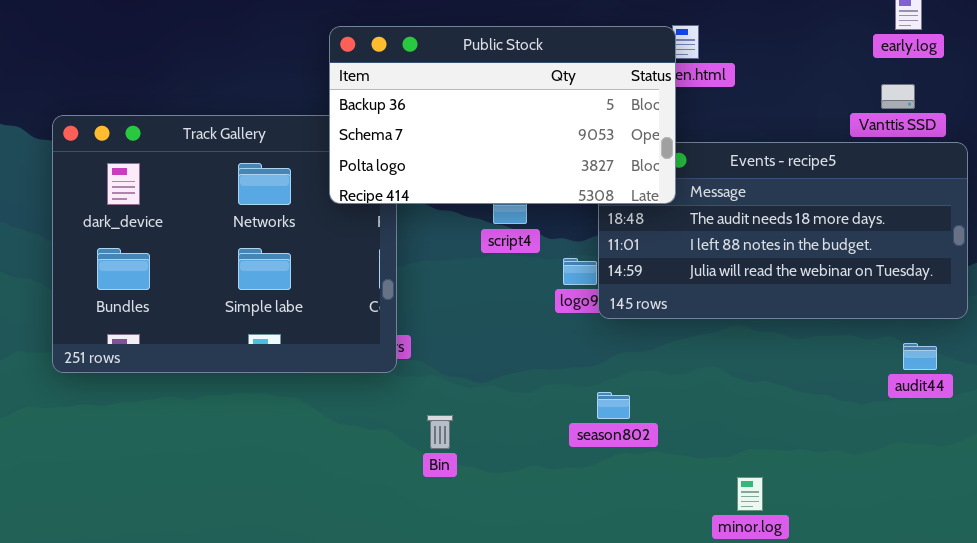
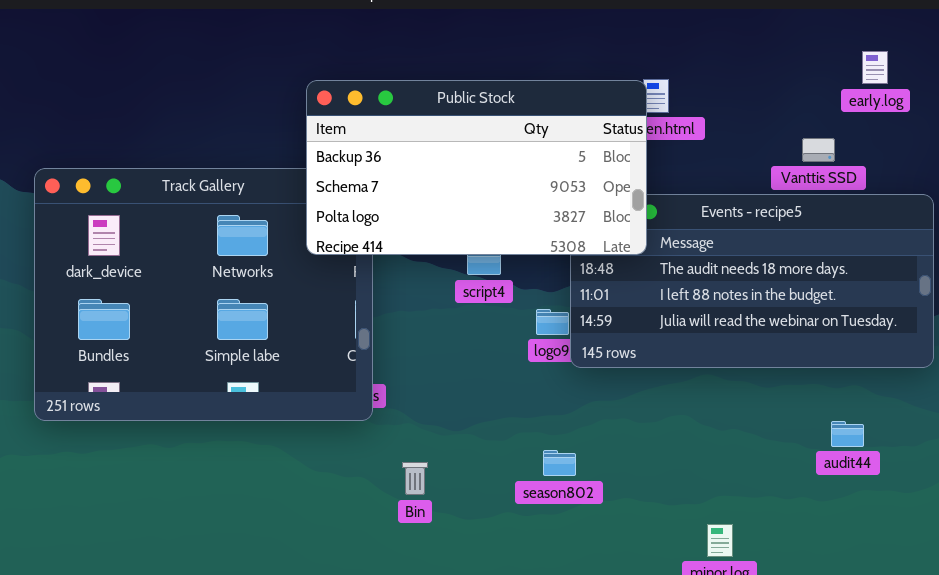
Vanttis SSD: [881,84,915,109] -> [802,138,835,162], moved
audit44: [903,343,937,370] -> [831,421,864,447], moved
season802: [597,392,630,419] -> [543,450,576,476], moved

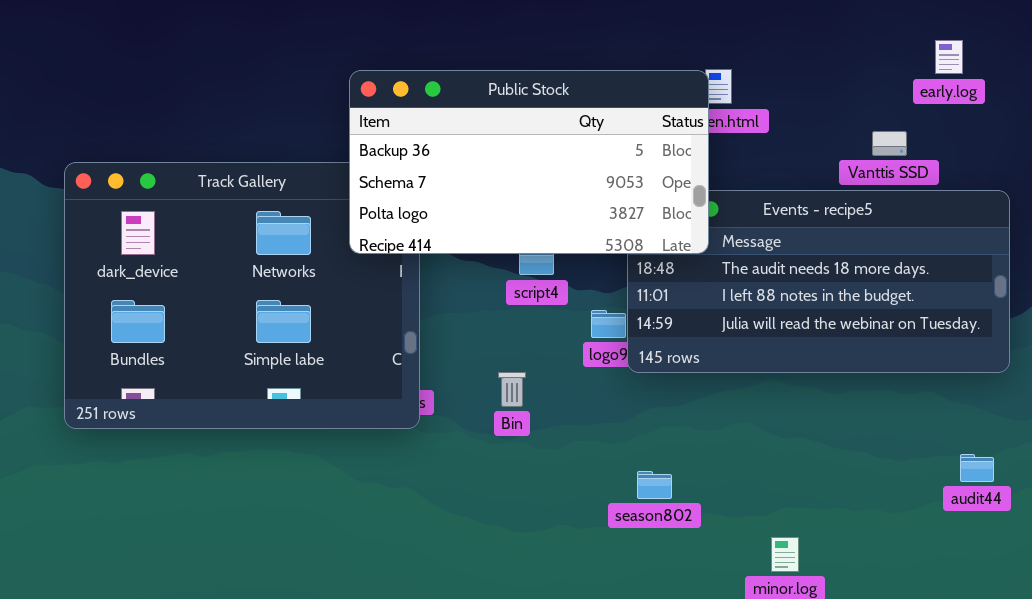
audit44: [831,421,864,447] -> [960,454,994,482], moved
season802: [543,450,576,476] -> [637,471,672,499], moved
Bin: [402,462,428,495] -> [498,372,526,407], moved

